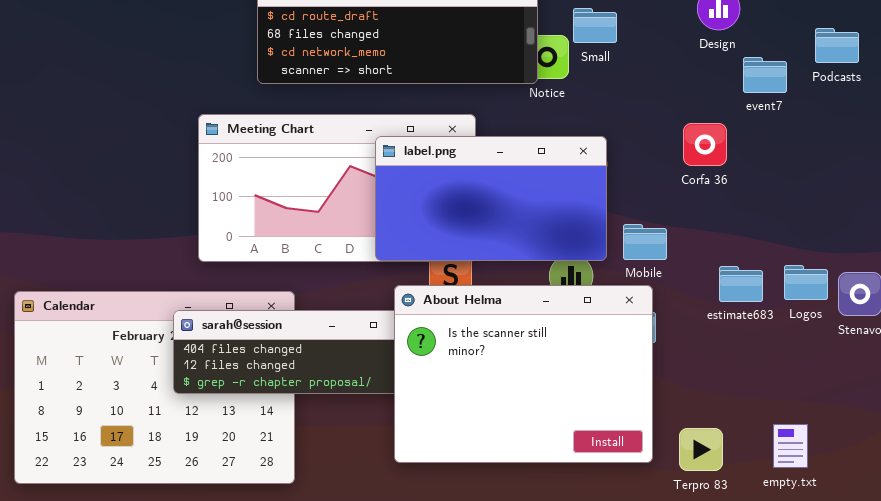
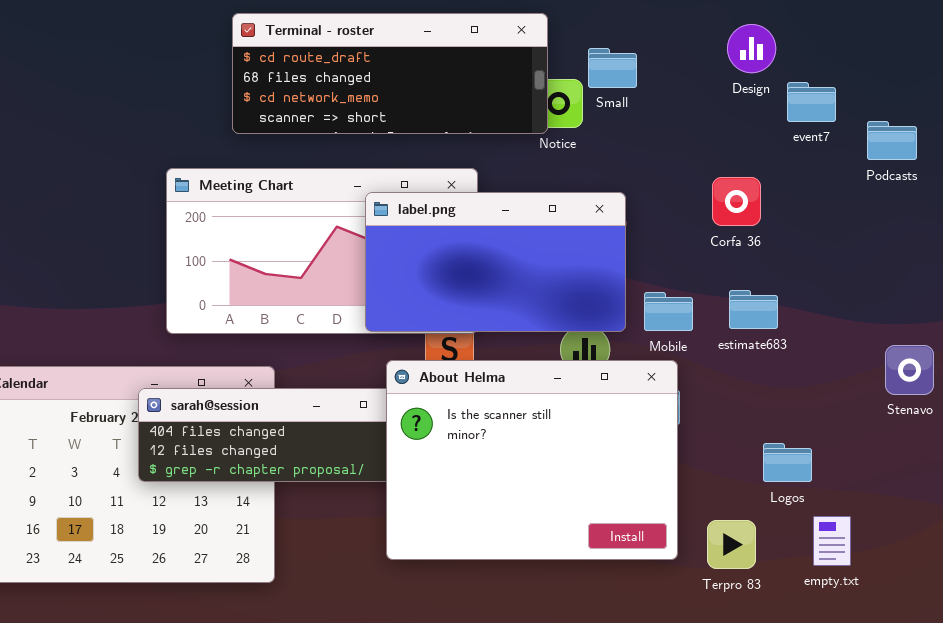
Podcasts: [815,28,859,63] -> [867,121,917,160], moved
event7: [743,57,787,93] -> [787,82,836,122], moved
Logos: [784,265,828,300] -> [763,443,812,482], moved
estimate683: [719,266,763,302] -> [729,290,778,329], moved

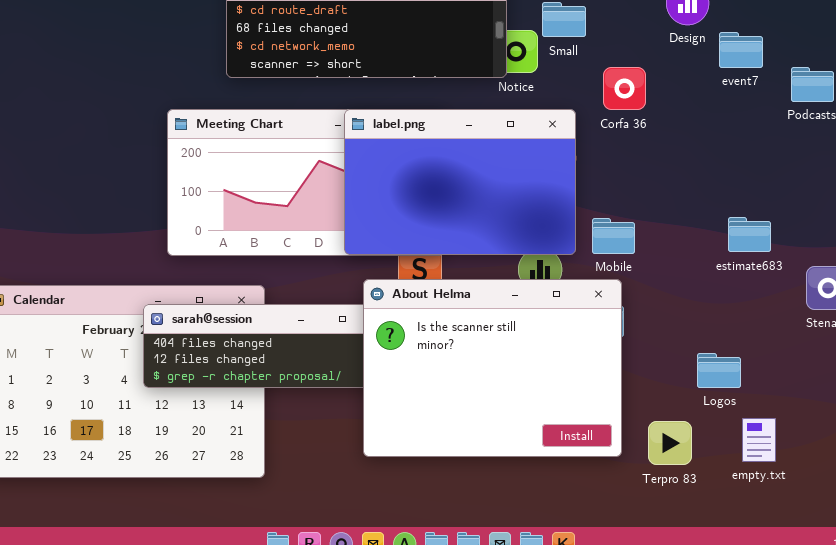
Corfa 36: [712,177,761,226] -> [603,67,646,110], moved
label.png: [365,192,626,332] -> [344,109,576,255], resized
estimate683: [729,290,778,329] -> [728,217,771,252], moved

